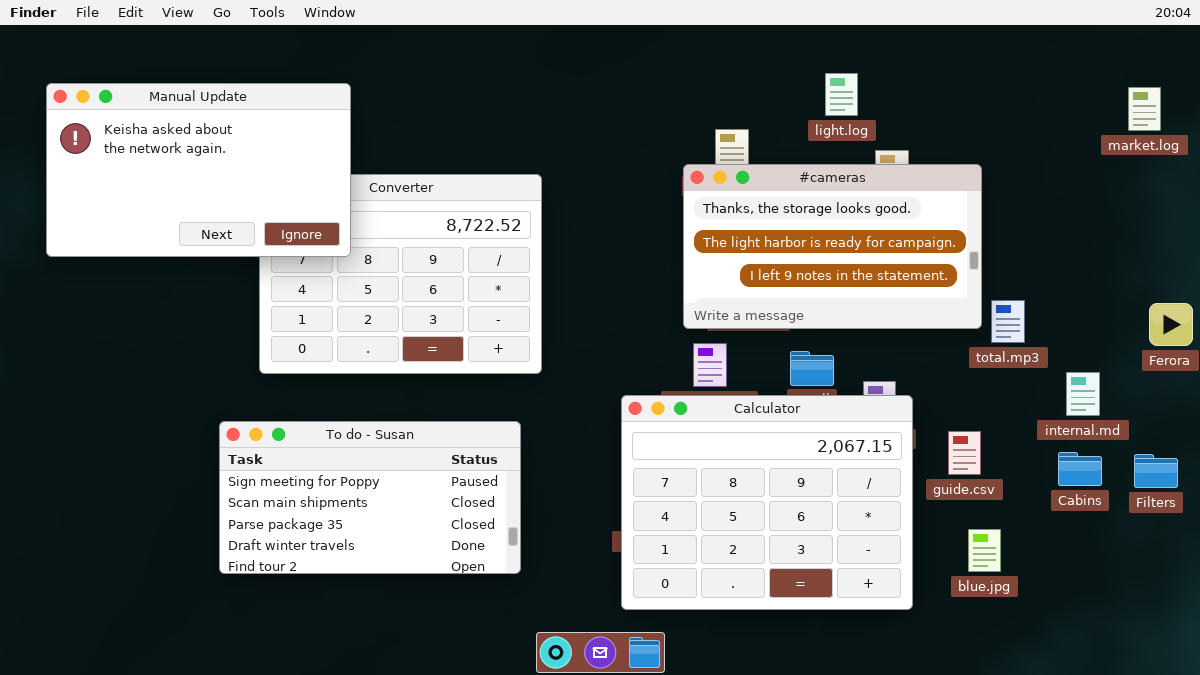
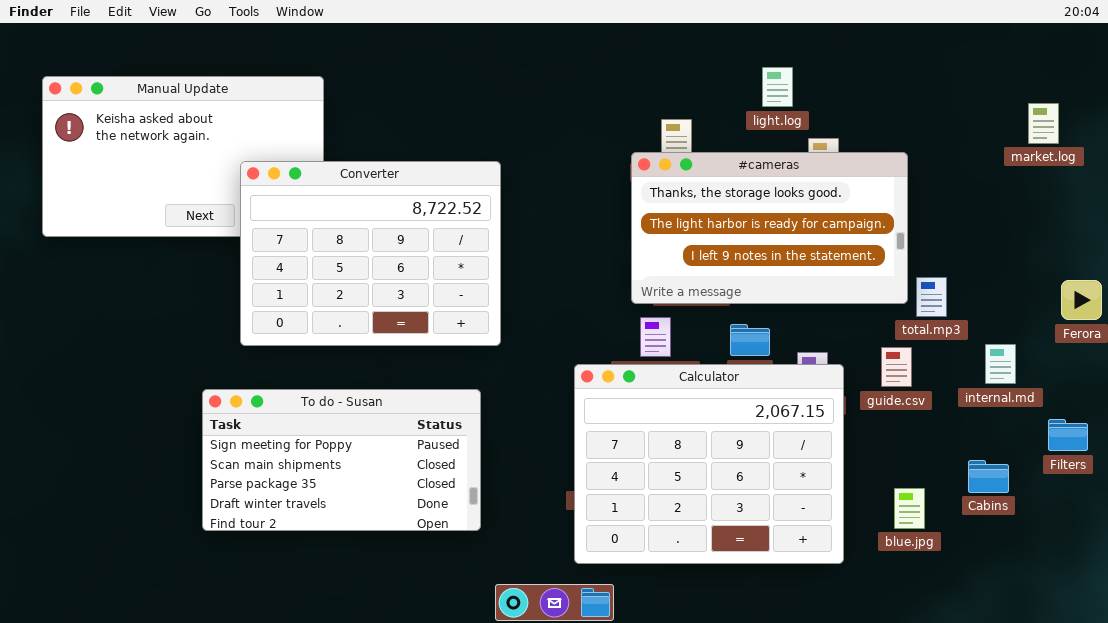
market.log: [1128,87,1161,131] -> [1028,103,1059,144], moved
Converter: [259,174,542,374] -> [240,161,501,346], raised
guide.csv: [948,431,981,475] -> [881,347,912,387], moved
Cabins: [1058,452,1102,486] -> [968,460,1009,493], moved

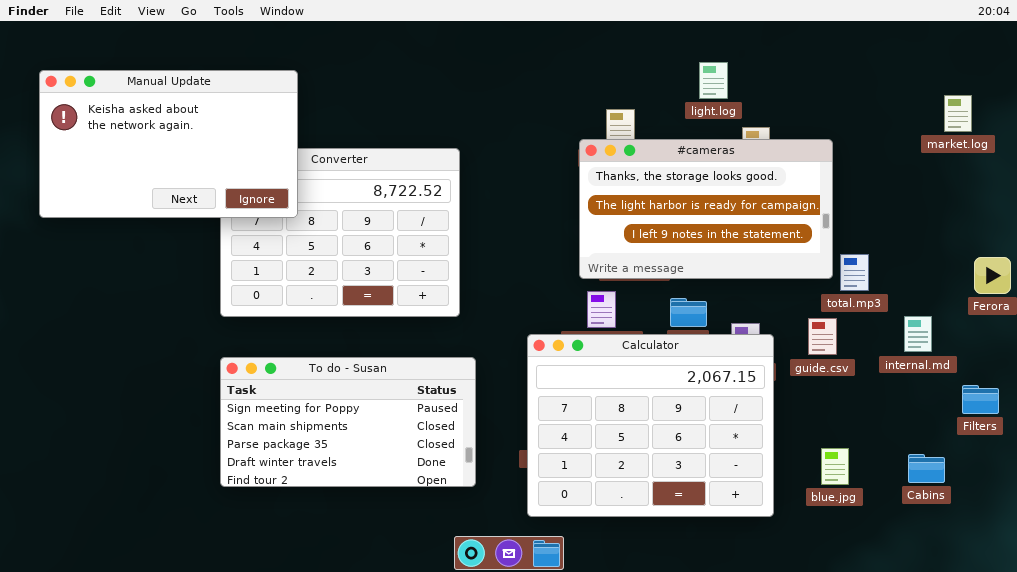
Manual Update: [42,76,324,237] -> [39,70,298,218], raised
To do - Susan: [202,389,481,531] -> [220,357,476,487], moved
Cabins: [968,460,1009,493] -> [908,454,945,483], moved

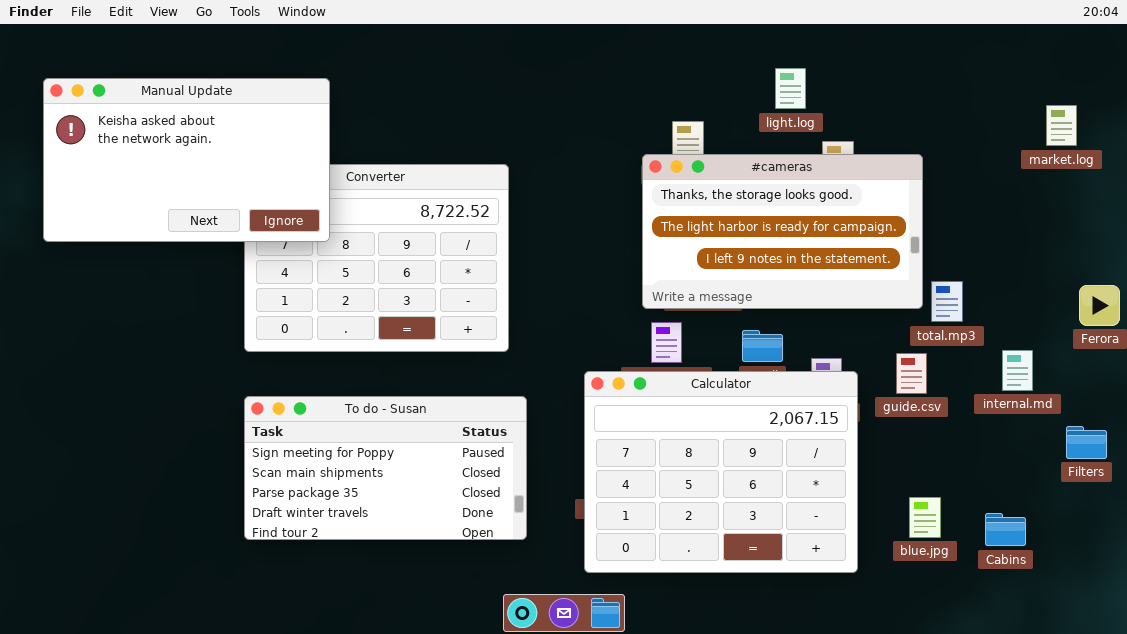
Cabins: [908,454,945,483] -> [985,513,1026,546], moved

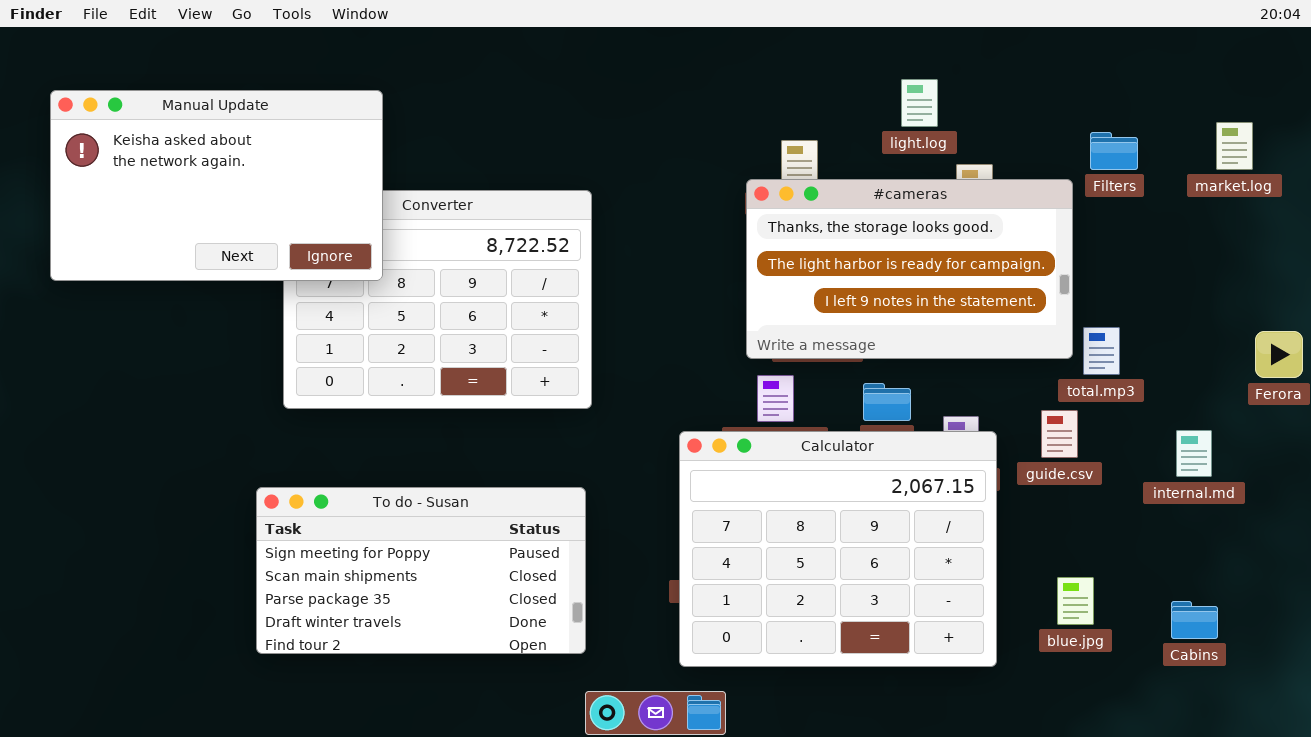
internal.md: [1002,350,1033,391] -> [1176,430,1212,477], moved
To do - Susan: [244,396,527,540] -> [256,487,586,654], moved
Filters: [1066,426,1107,459] -> [1090,132,1138,170], moved
Cabins: [985,513,1026,546] -> [1171,601,1218,639], moved

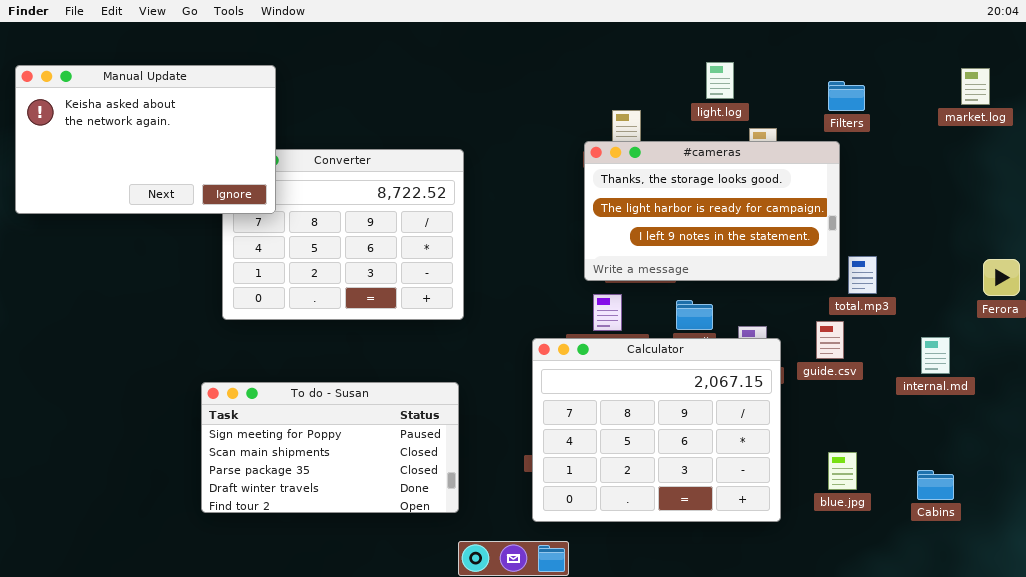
Manual Update: [50,90,383,281] -> [15,65,276,214], moved
market.log: [1216,122,1253,170] -> [961,68,990,105], moved
Filters: [1090,132,1138,170] -> [828,81,865,111], moved

